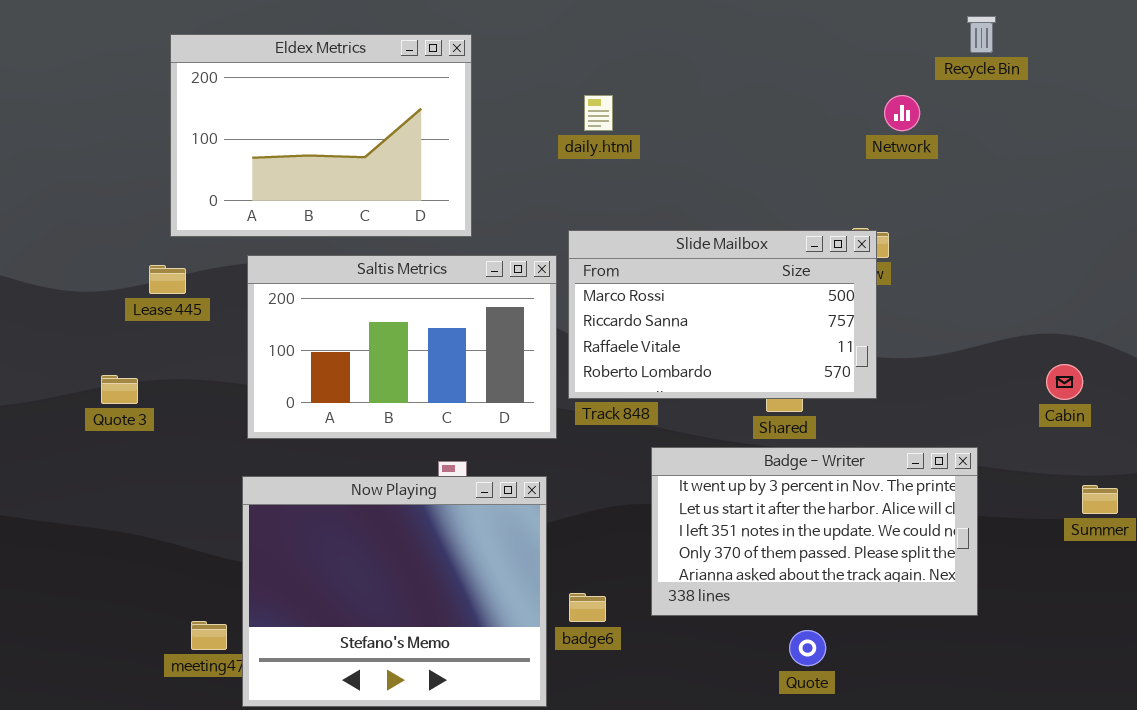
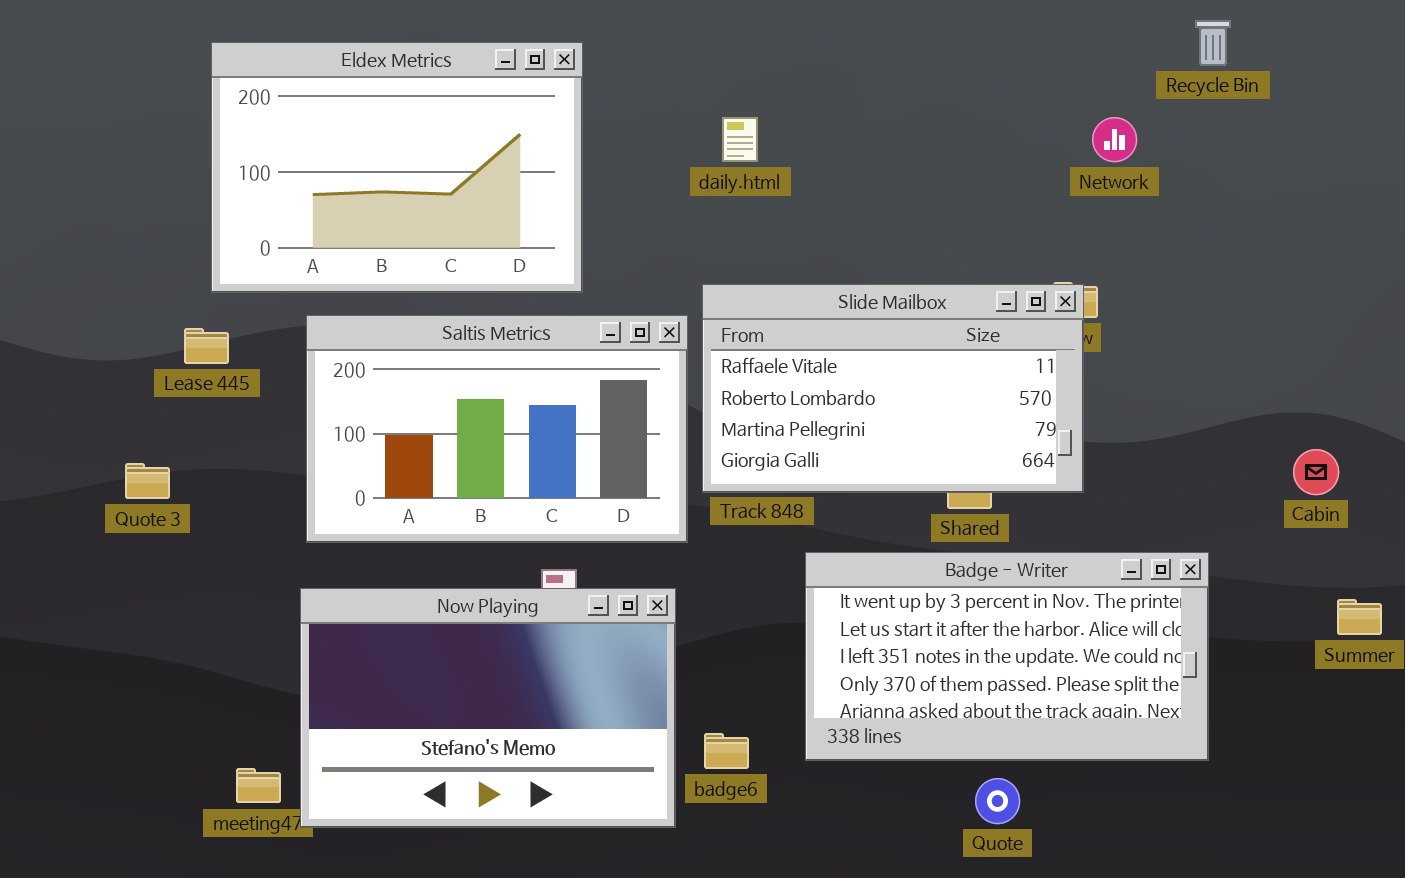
Slide Mailbox: [568,230,877,399] -> [702,284,1084,493], scrolled down 2 rows
Now Playing: [242,476,547,707] -> [300,588,676,828], resized

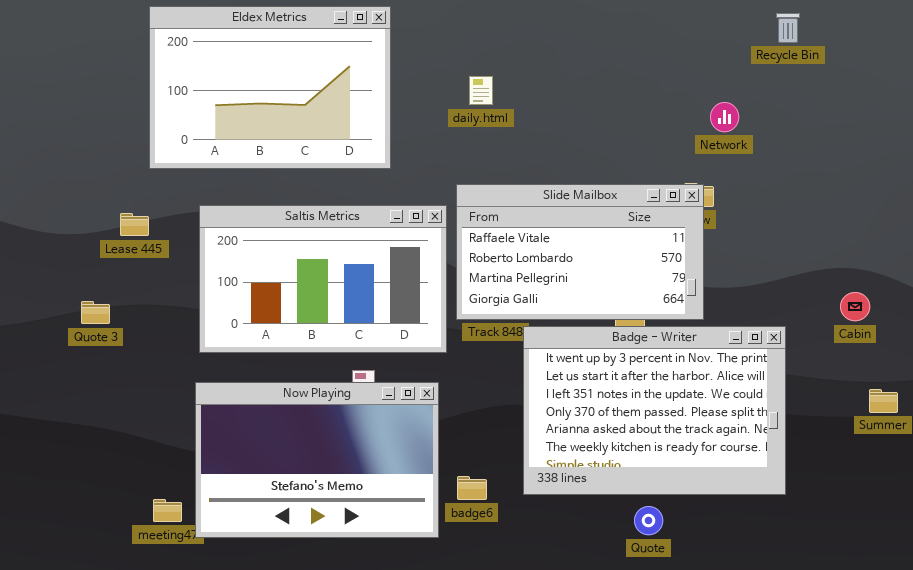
Eldex Metrics: [211,42,583,293] -> [149,6,391,169], moved
Network: [1092,117,1137,162] -> [710,102,739,132], moved
Badge - Writer: [805,552,1209,761] -> [523,326,786,495], resized

